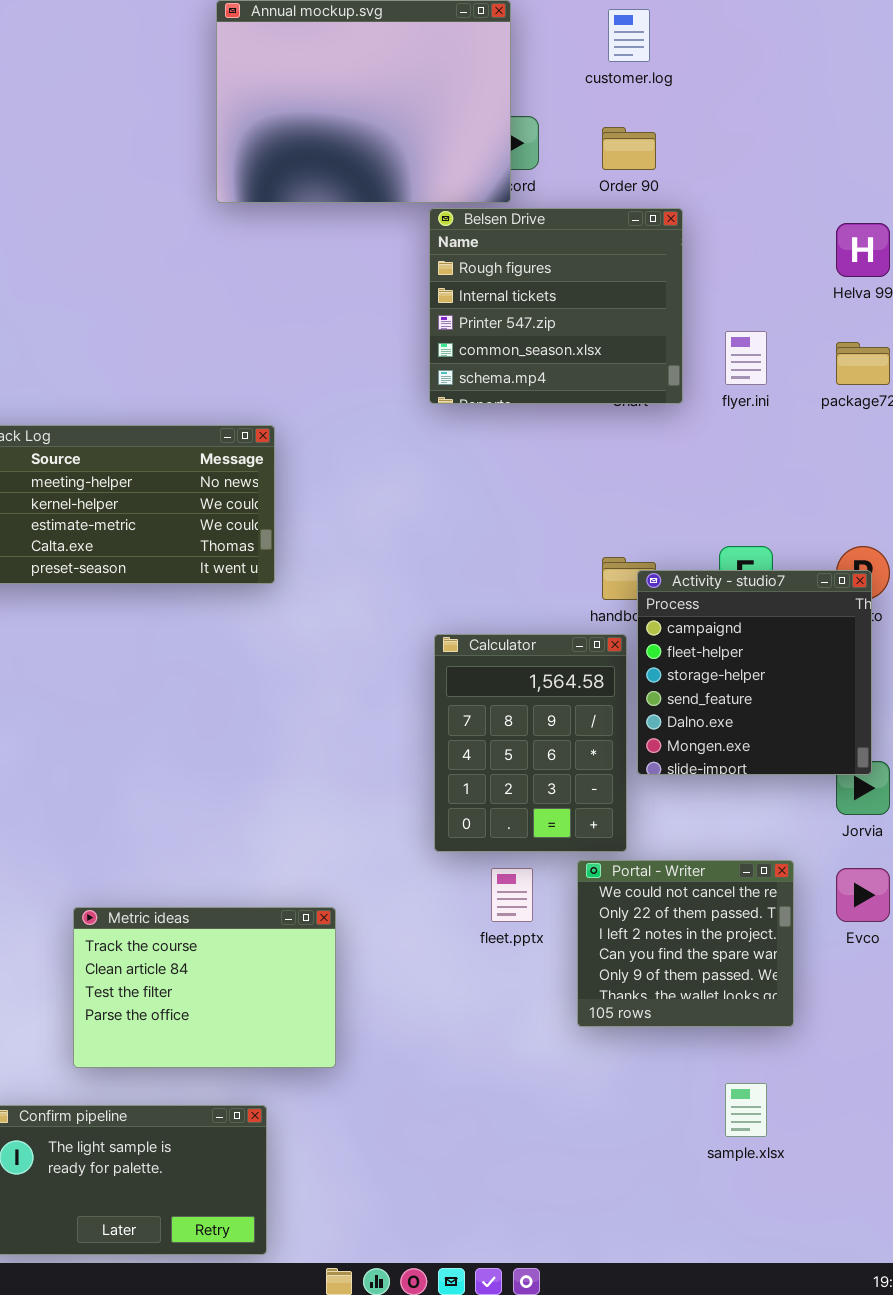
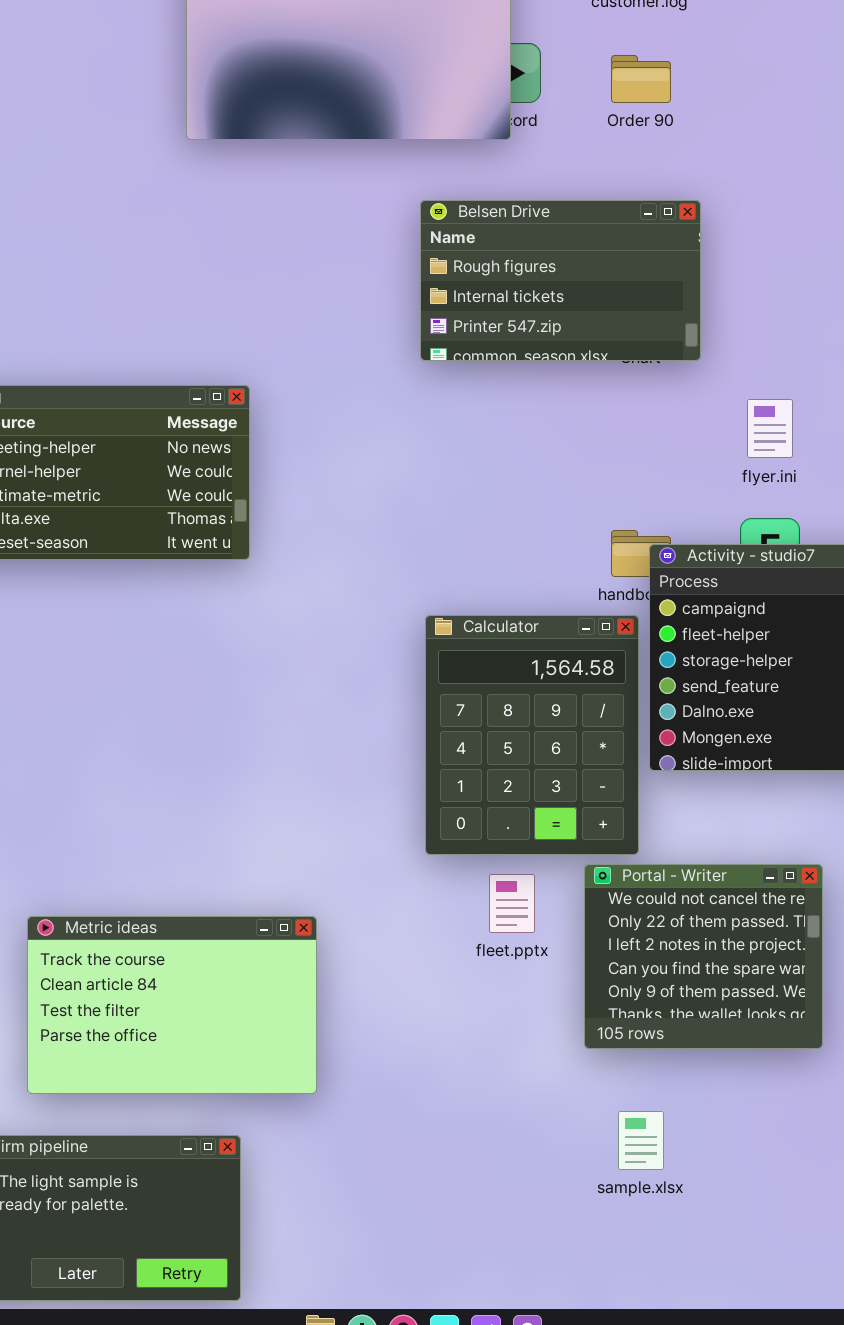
Belsen Drive: [429,208,683,404] -> [420,200,701,361], resized
flyer.ini: [725,331,767,385] -> [747,399,793,458], moved
sample.xlsx: [725,1083,767,1137] -> [618,1111,664,1170], moved

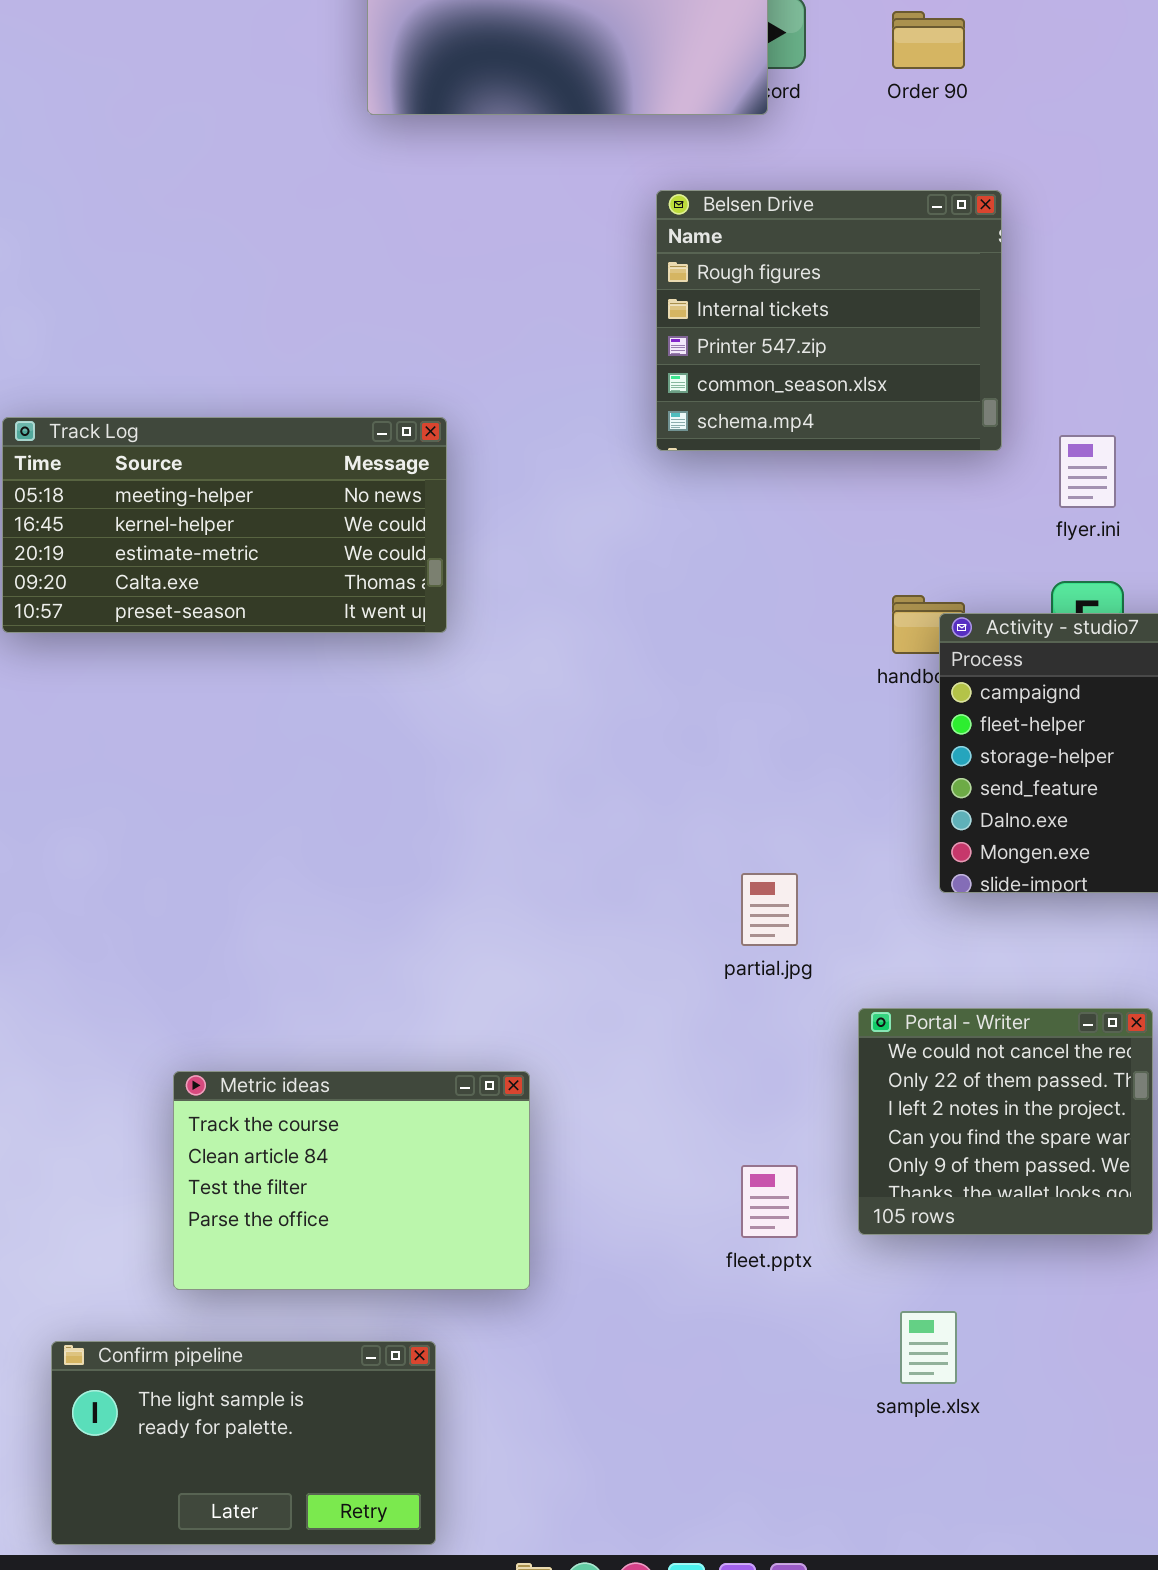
Belsen Drive: [420,200,701,361] -> [656,190,1002,451], resized
Calculator: [425,615,639,855] -> none, closed
fleet.pptx: [489,874,535,933] -> [741,1165,798,1238], moved

